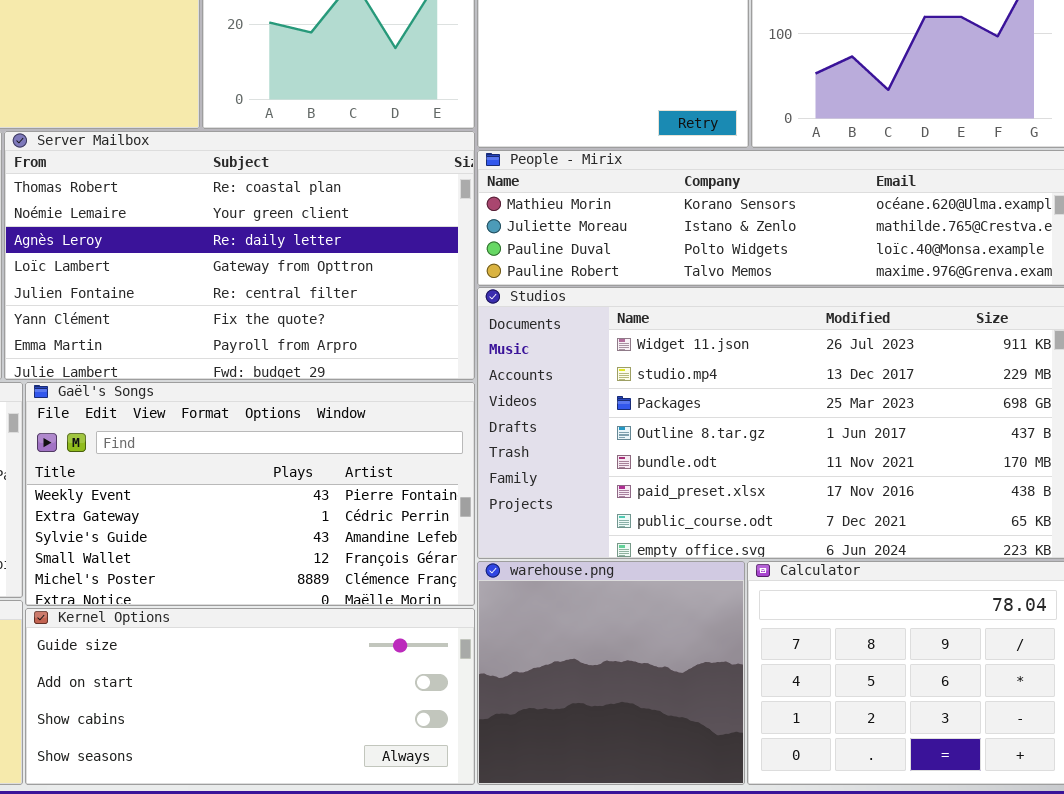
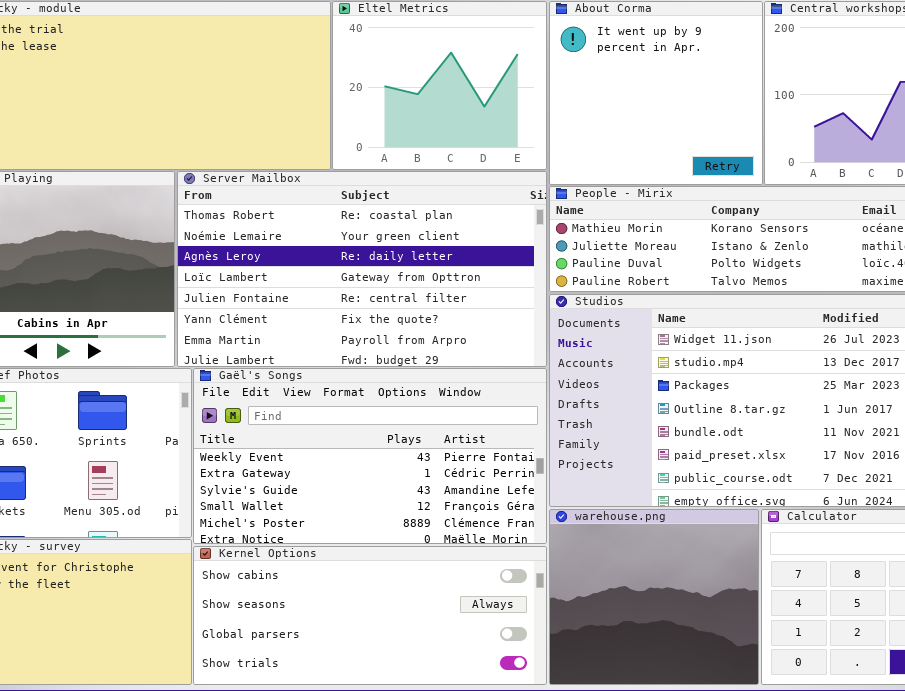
Kernel Options: [25,608,475,785] -> [193,546,547,685], scrolled down 2 rows

